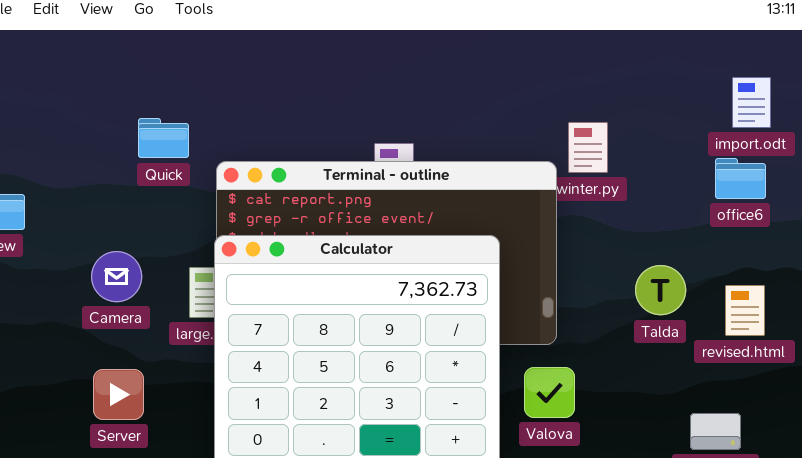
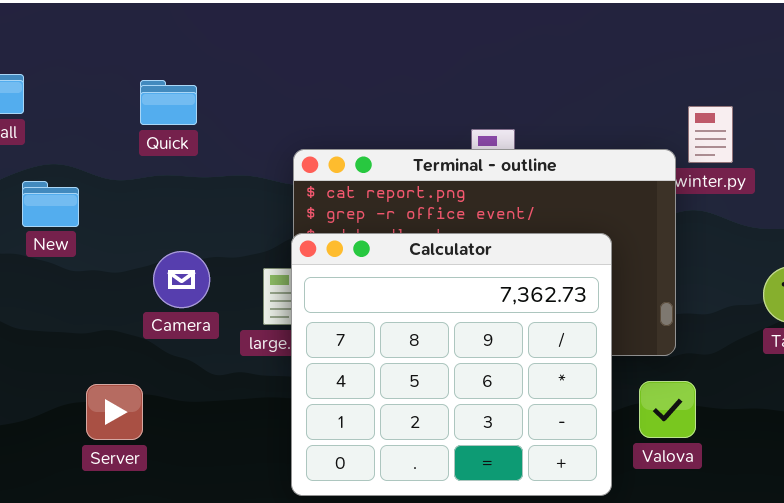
Quick: [138,118,189,158] -> [140,80,197,125], moved
Server: [93,369,144,420] -> [86,384,143,440], moved

